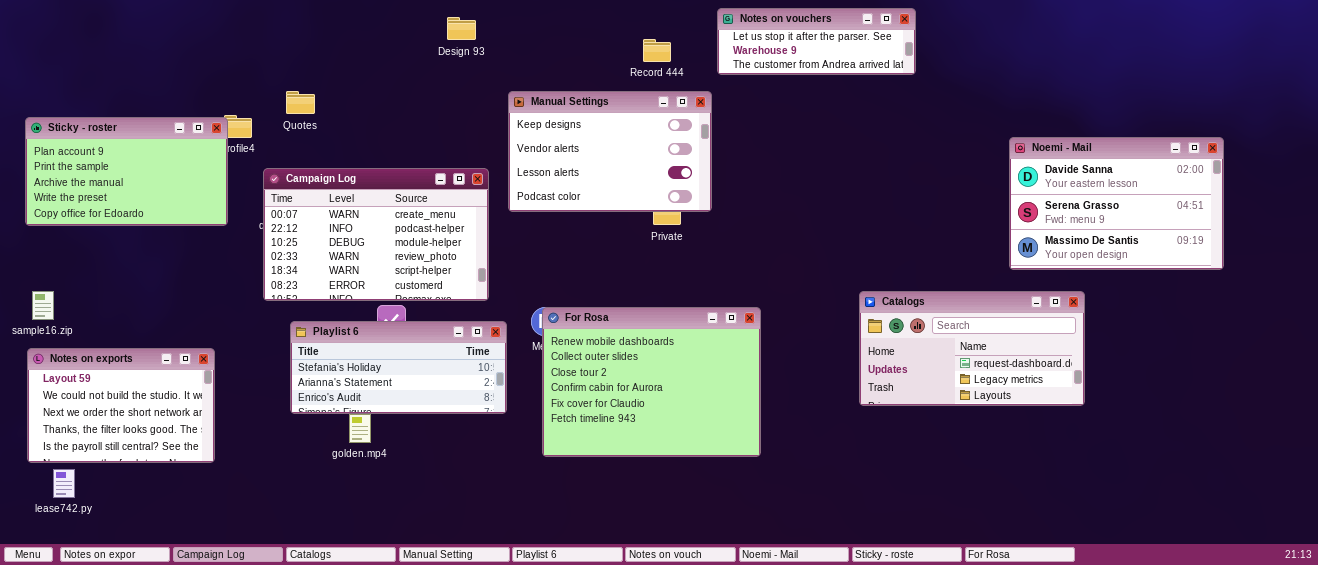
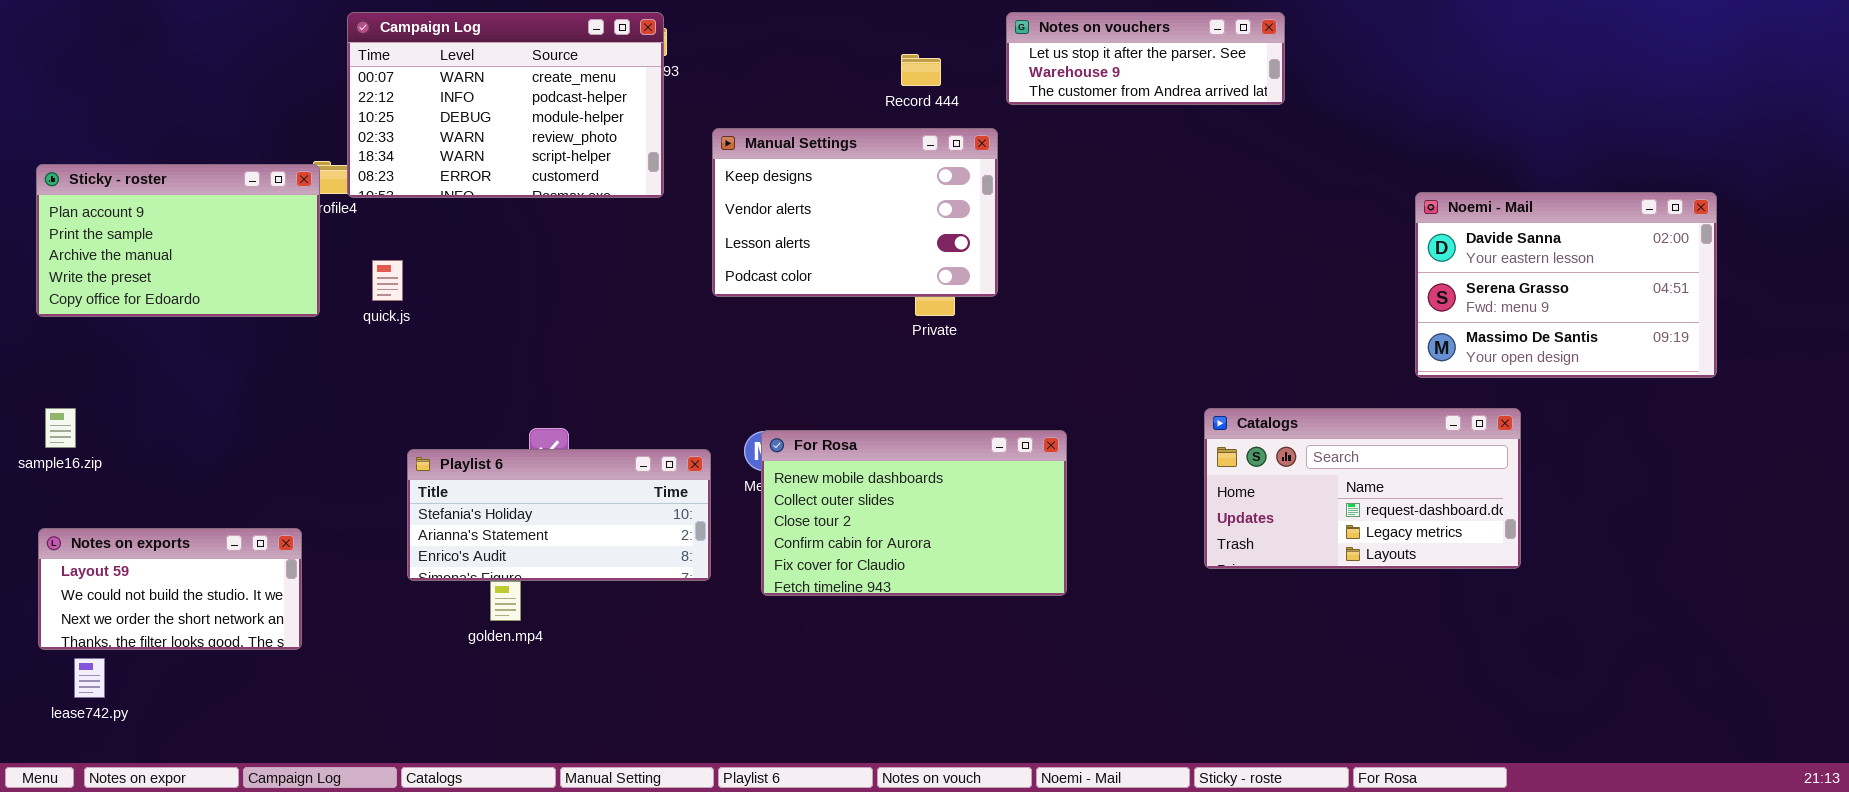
Campaign Log: [263,168,489,301] -> [347,12,664,198], moved
For Rosa: [542,307,761,457] -> [761,430,1067,596], resized
Notes on exports: [27,348,215,463] -> [38,528,302,650], resized

